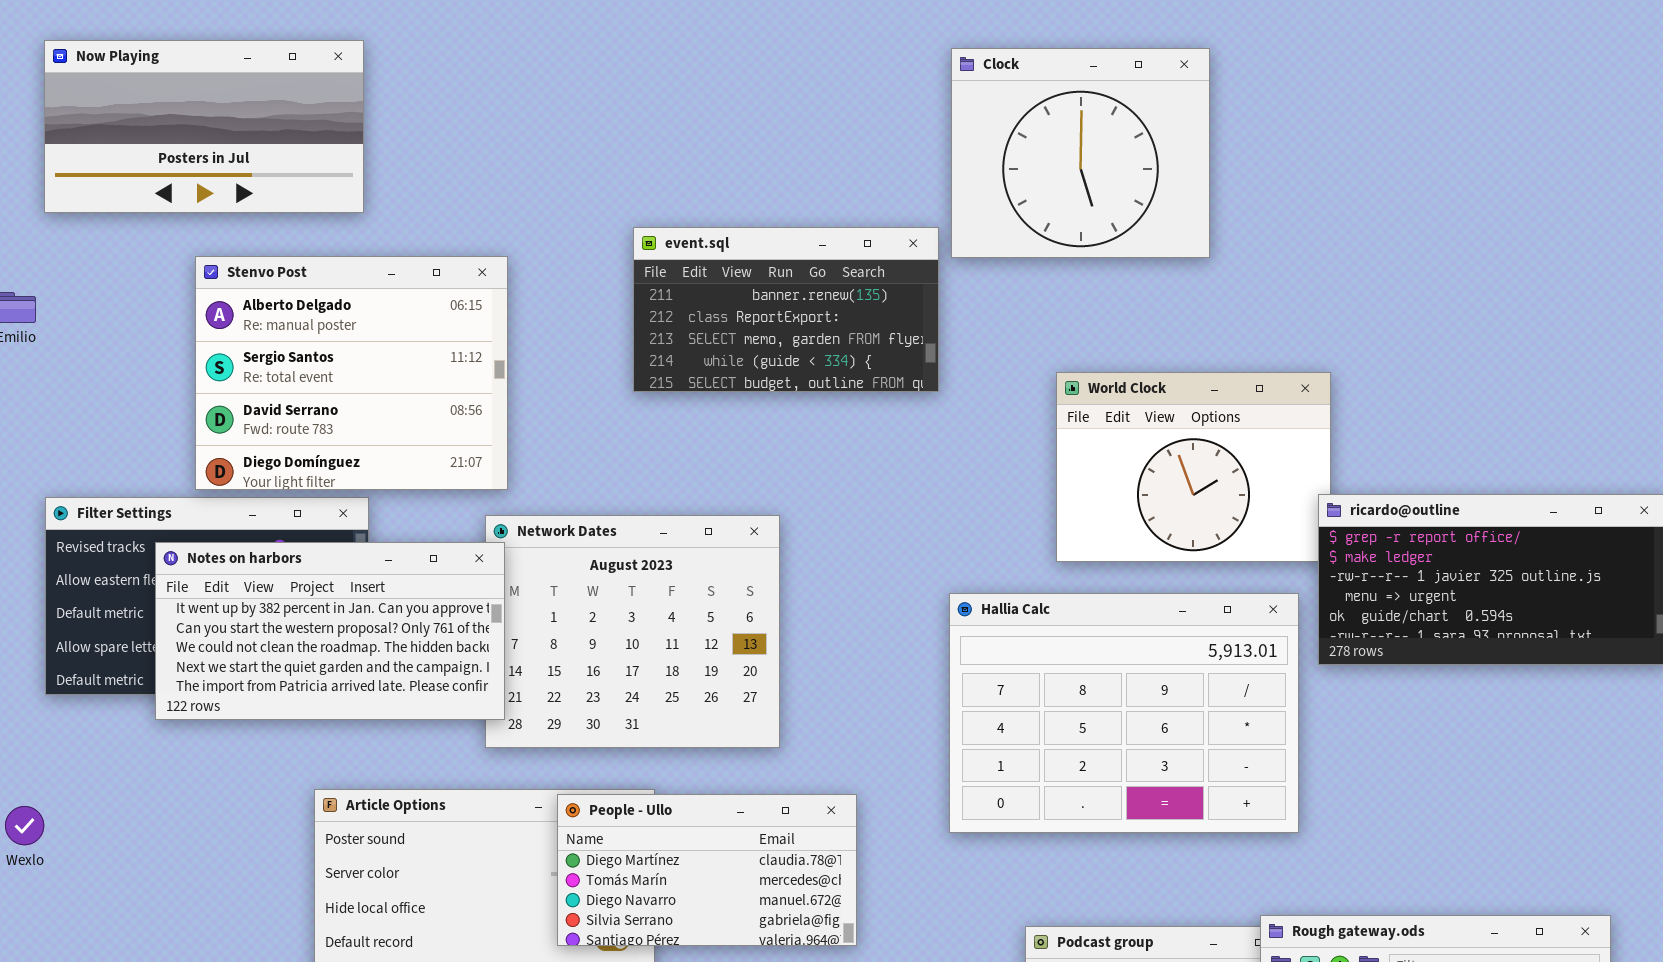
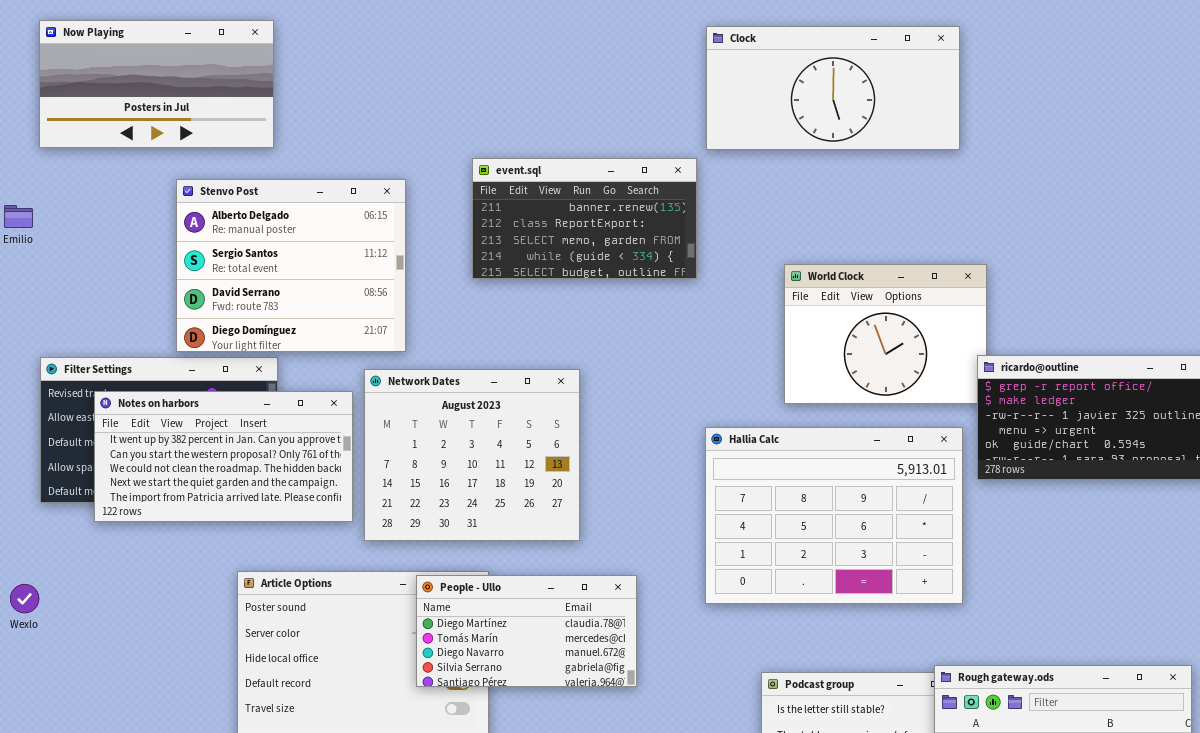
Clock: [951,48,1210,258] -> [706,26,960,150], resized
Stenvo Post: [195,256,508,490] -> [176,179,406,352], moved
Notes on harbors: [155,542,505,720] -> [94,391,353,522], moved

